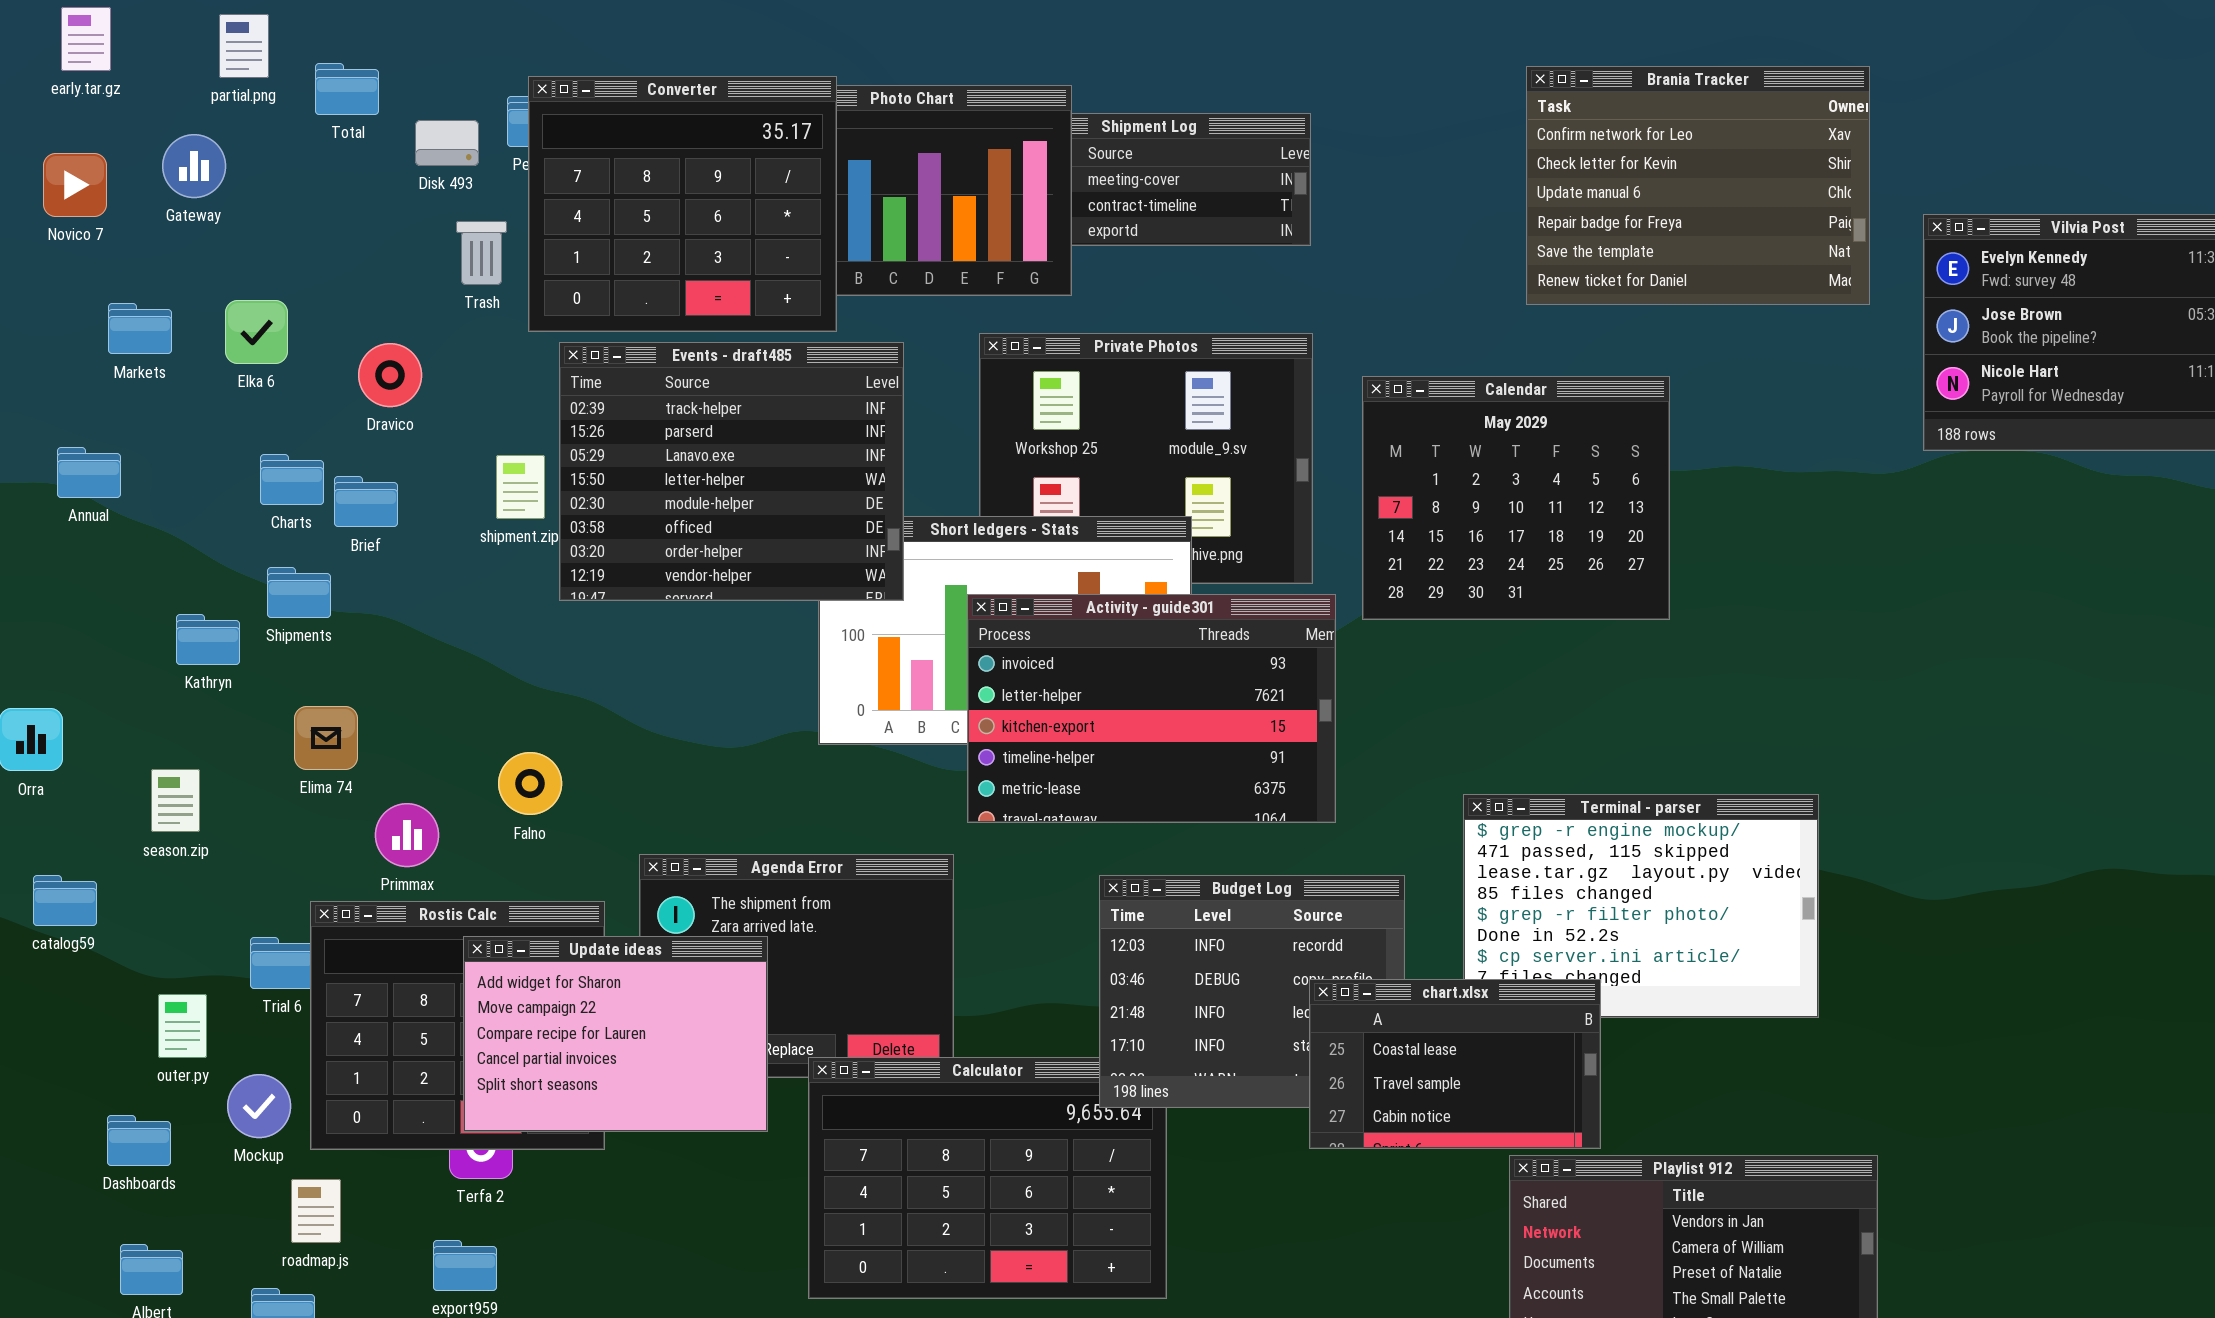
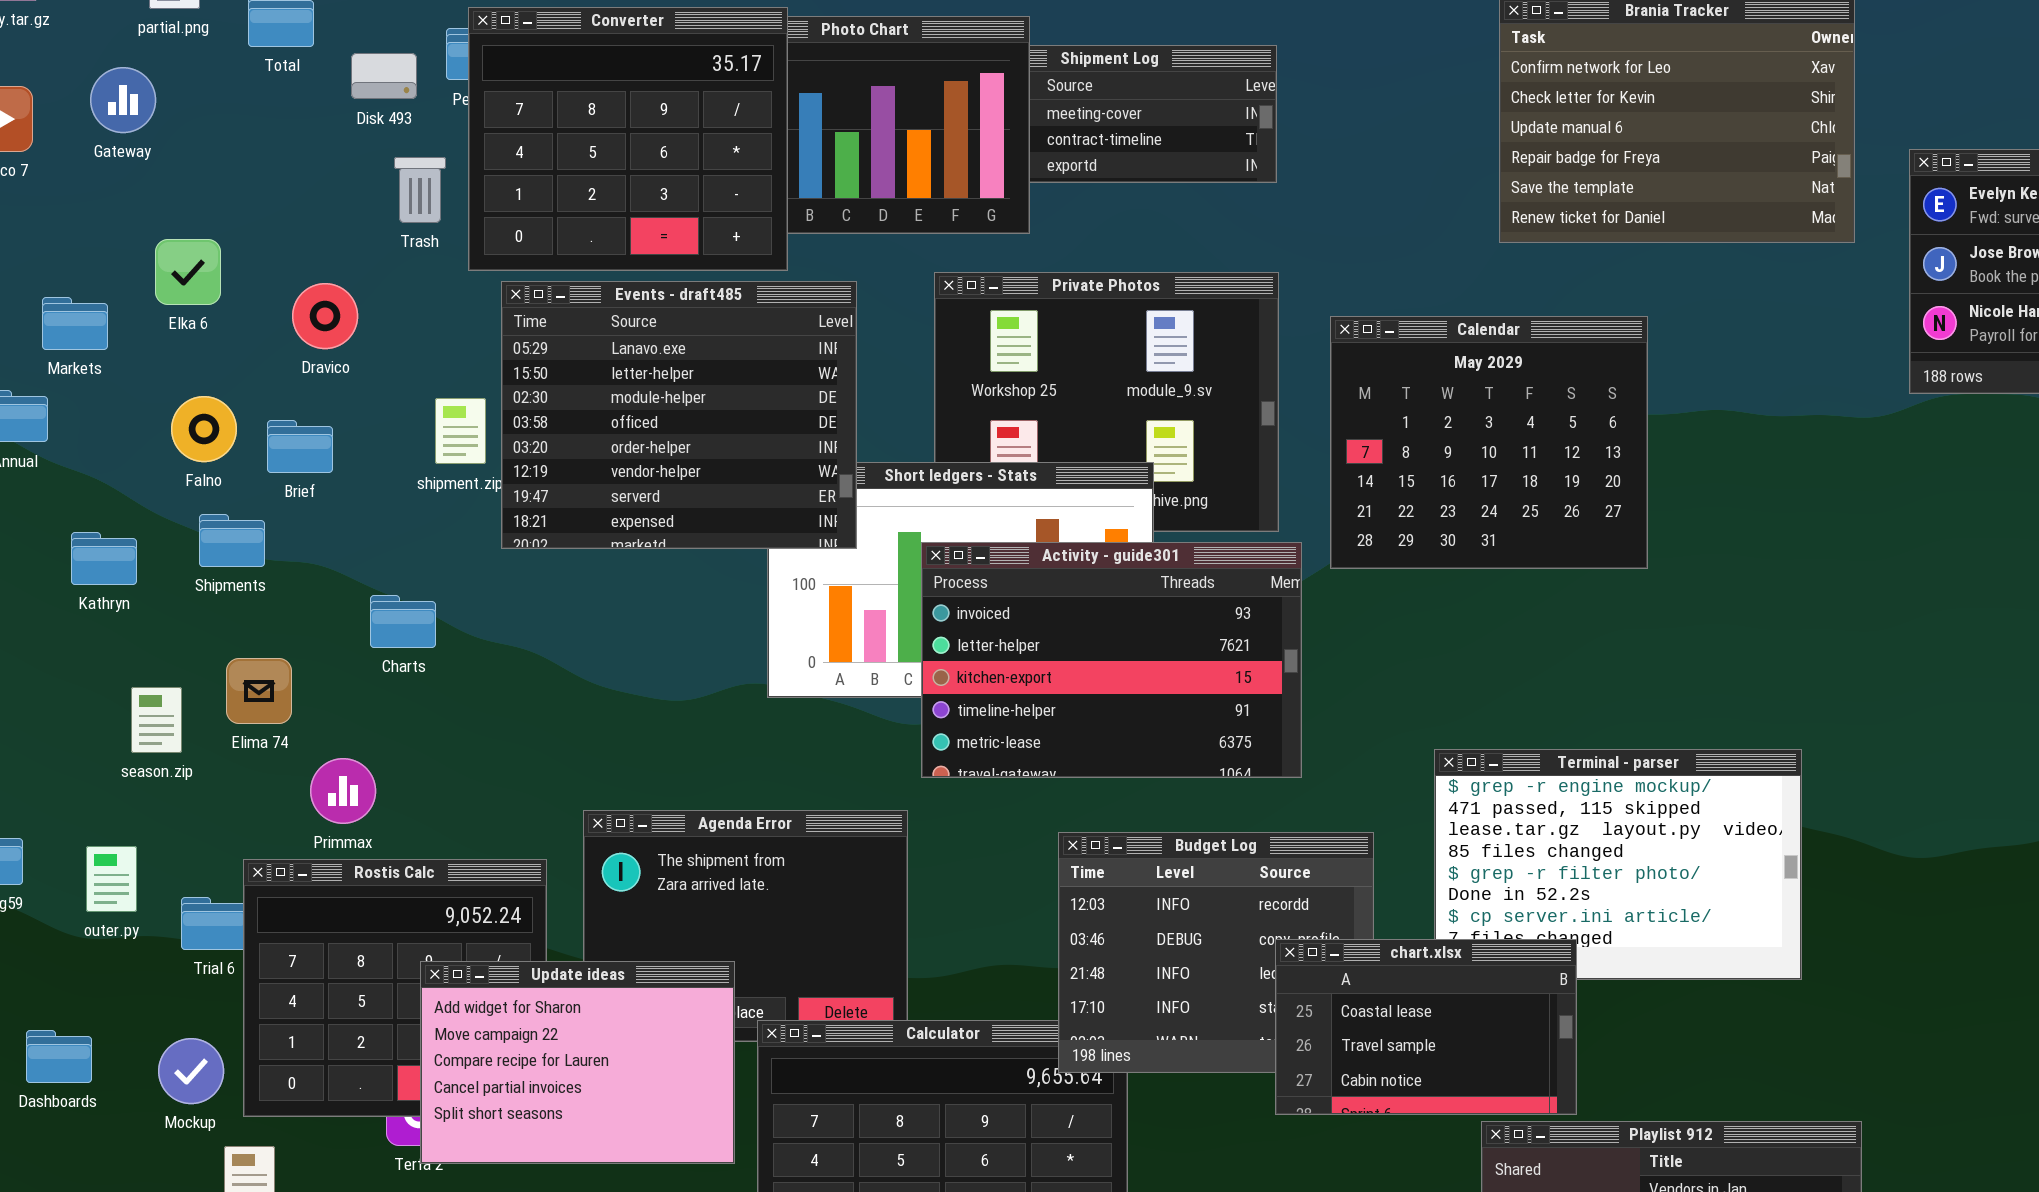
Markets: [108,303,172,354] -> [42,297,108,350], moved
Events - draft485: [559,342,904,601] -> [501,281,857,549], scrolled down 2 rows
Charts: [260,454,324,505] -> [370,595,436,648], moved
Kathryn: [176,614,240,665] -> [71,532,137,585], moved
Falno: [498,752,562,815] -> [171,396,237,462], moved
season.zip: [151,769,200,832] -> [131,687,182,753], moved
Update ideas: [463,936,768,1132] -> [420,961,735,1164], moved
outer.py: [158,994,207,1058] -> [86,846,137,912], moved
Dashboards: [107,1115,171,1166] -> [26,1030,92,1083], moved

